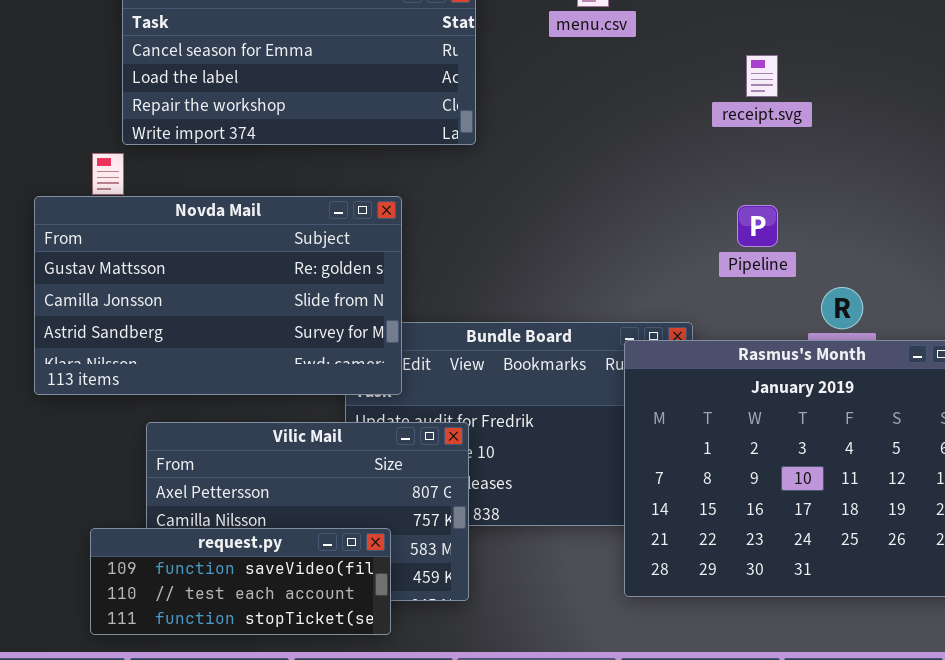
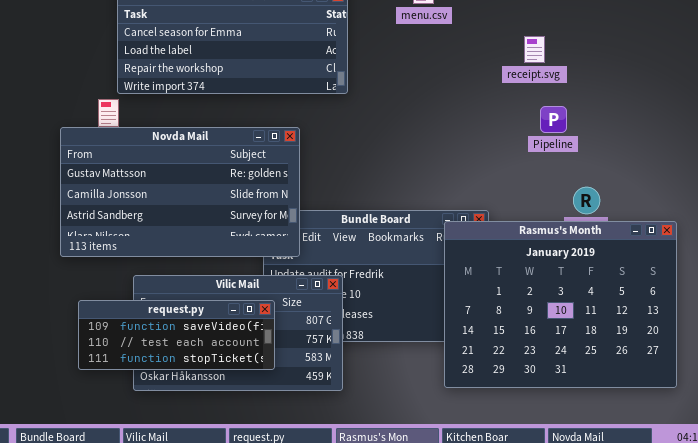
Pipeline: [737,205,778,247] -> [540,106,567,133], moved
request.py: [90,528,391,635] -> [78,300,275,370], moved

